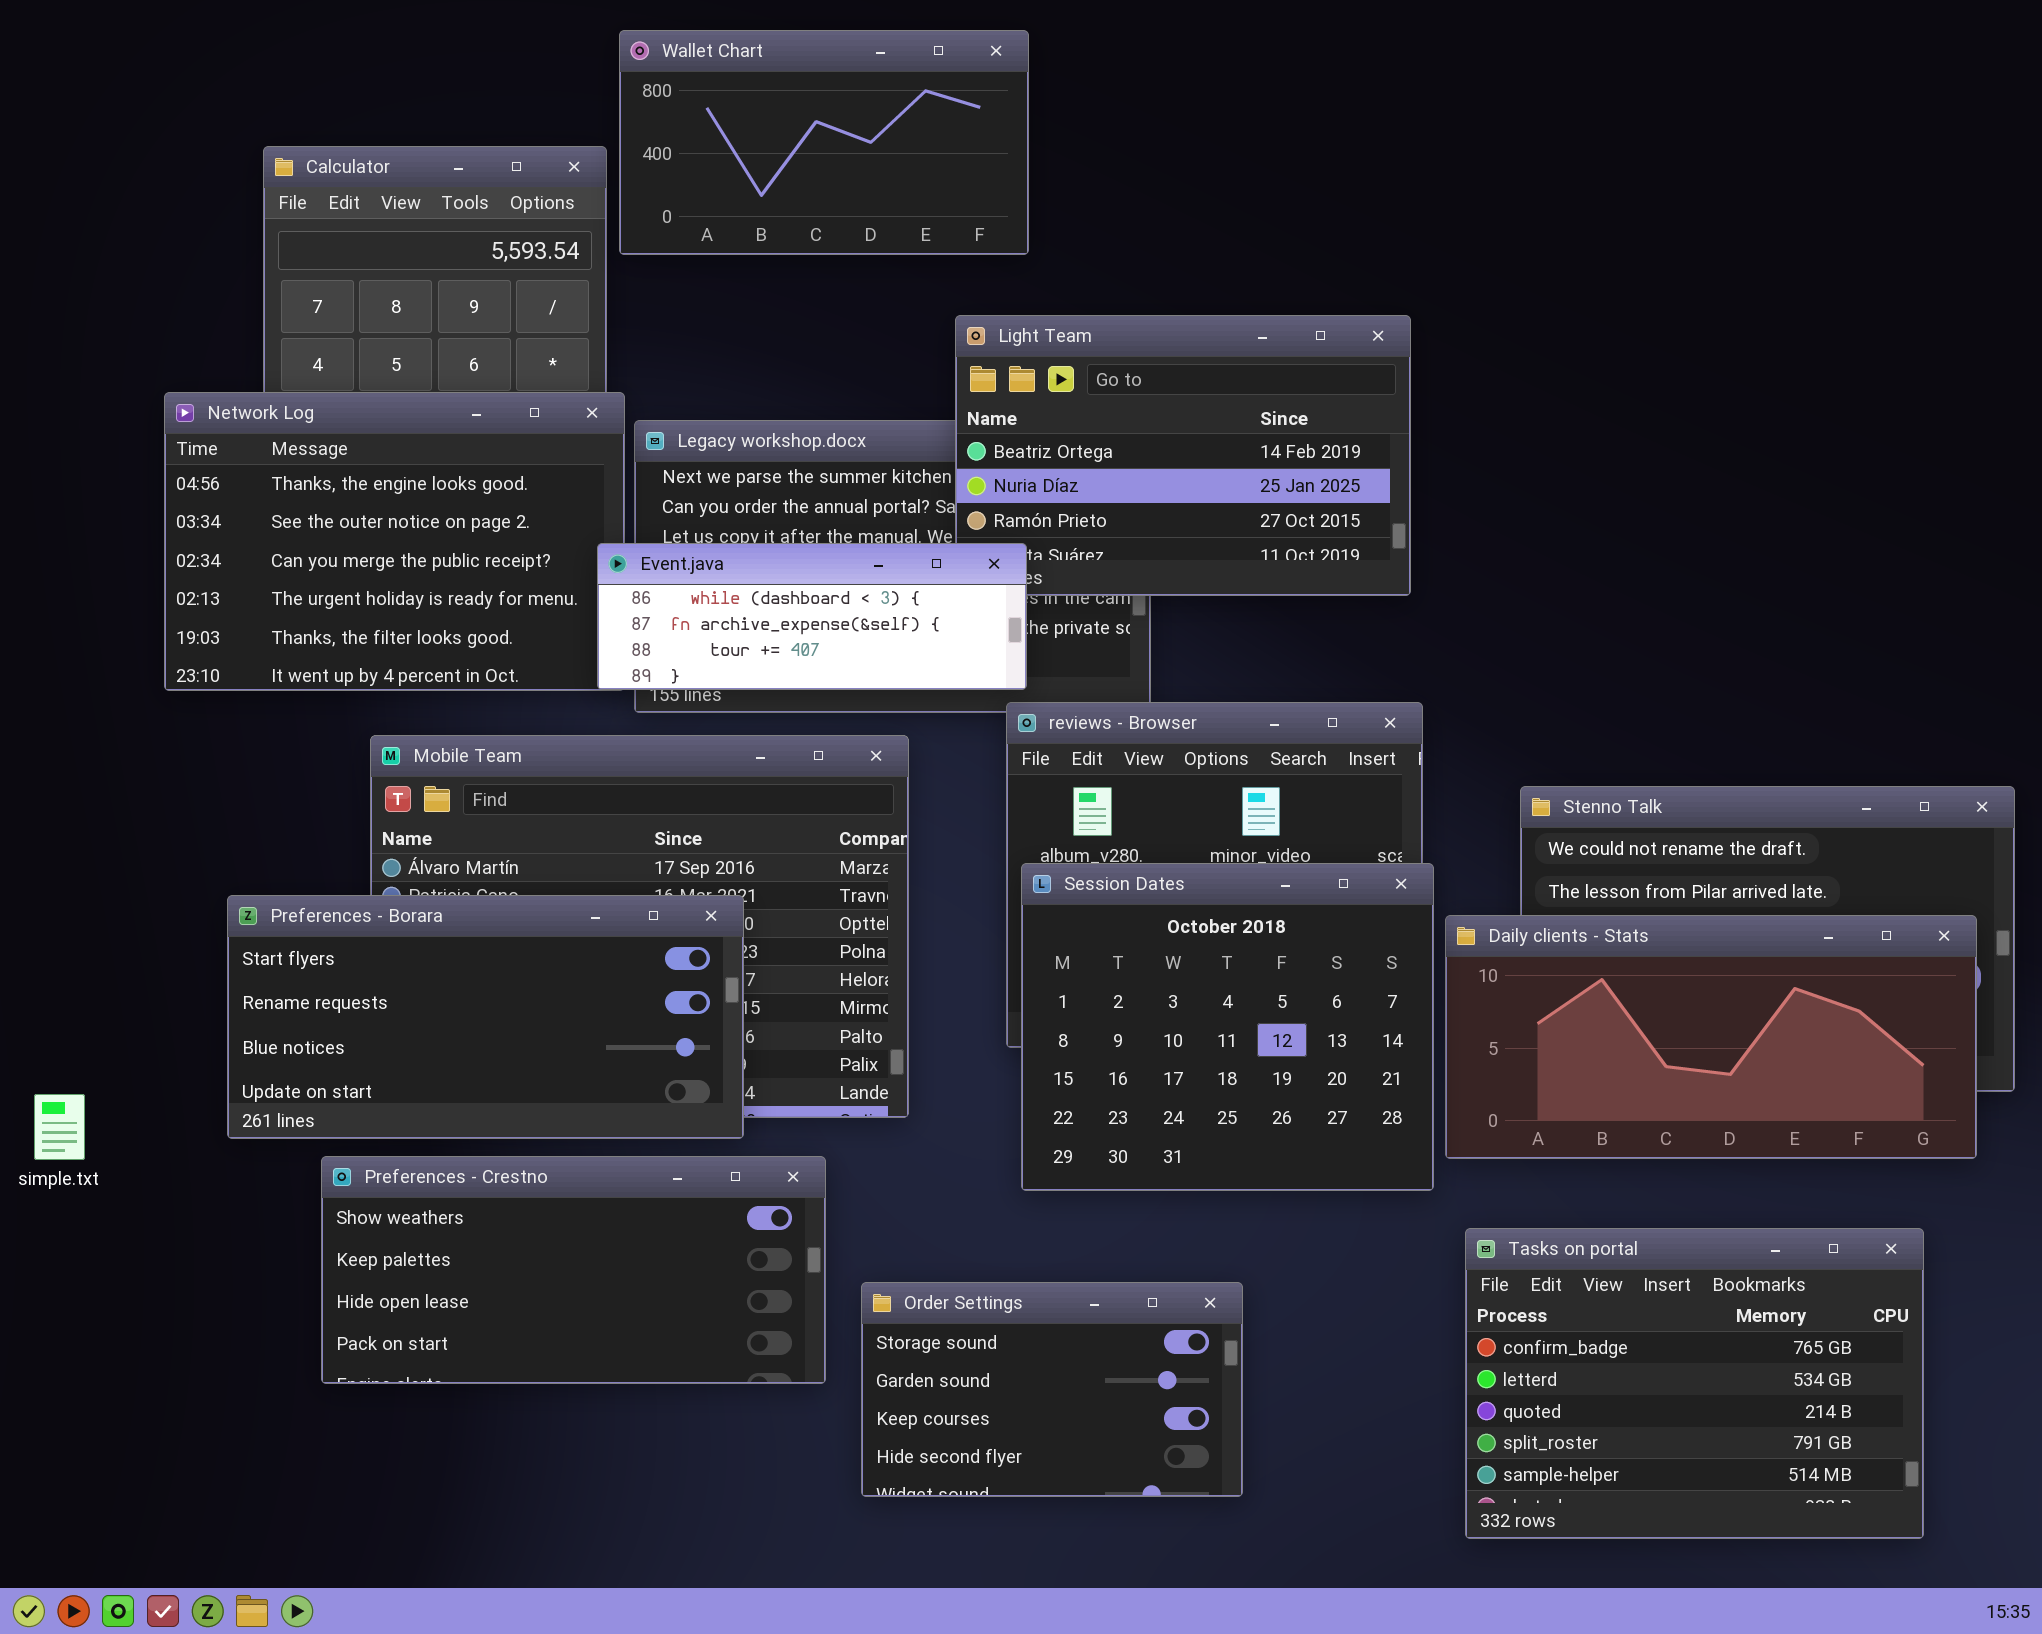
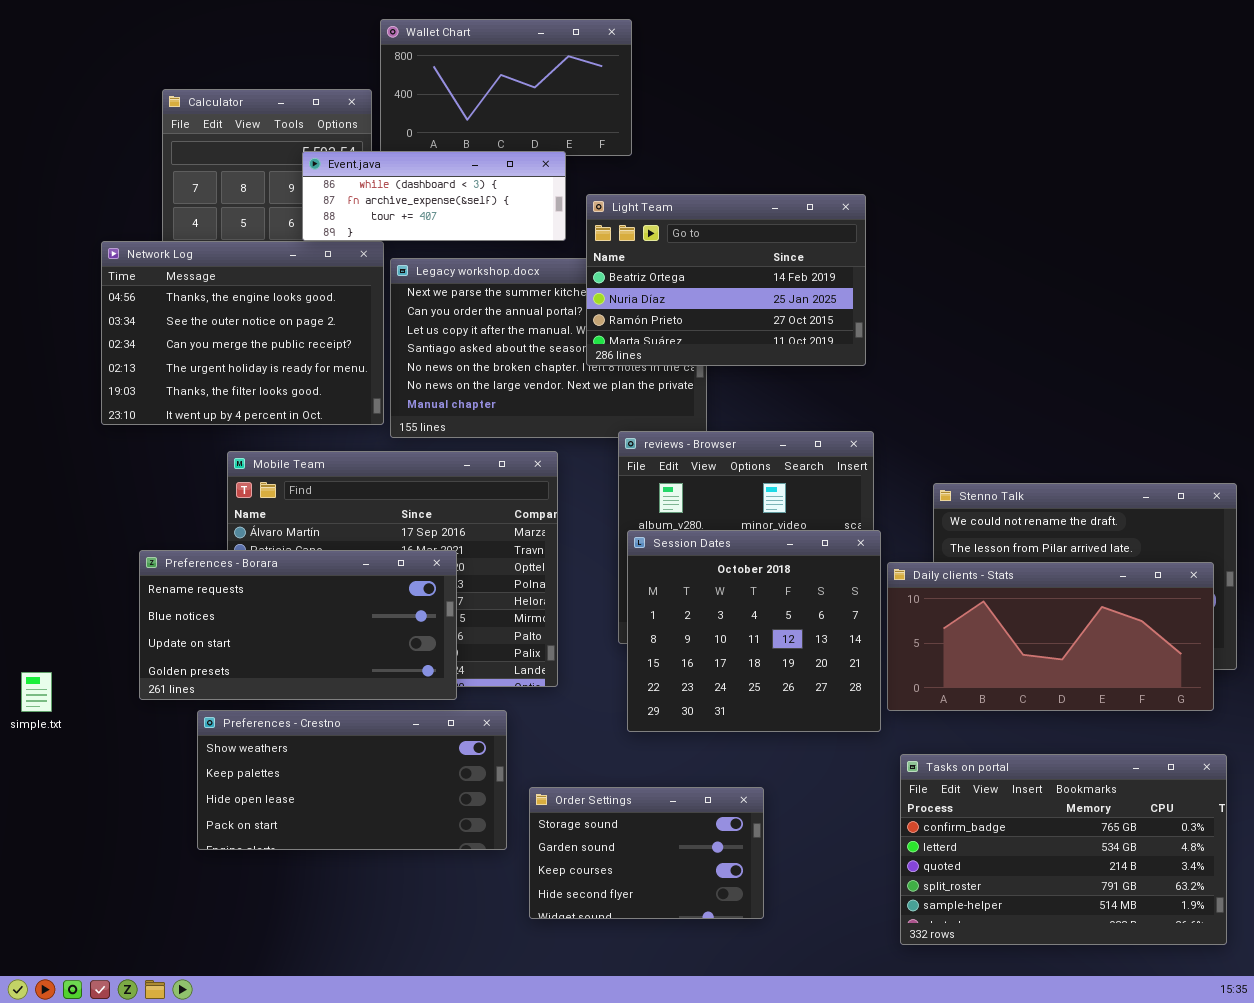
Event.java: [597,543,1027,690] -> [302,151,566,241], moved
Preferences - Borara: [227,895,744,1139] -> [139,550,457,700], scrolled down 1 row
Tasks on portal: [1465,1228,1924,1539] -> [900,754,1227,945], resized

